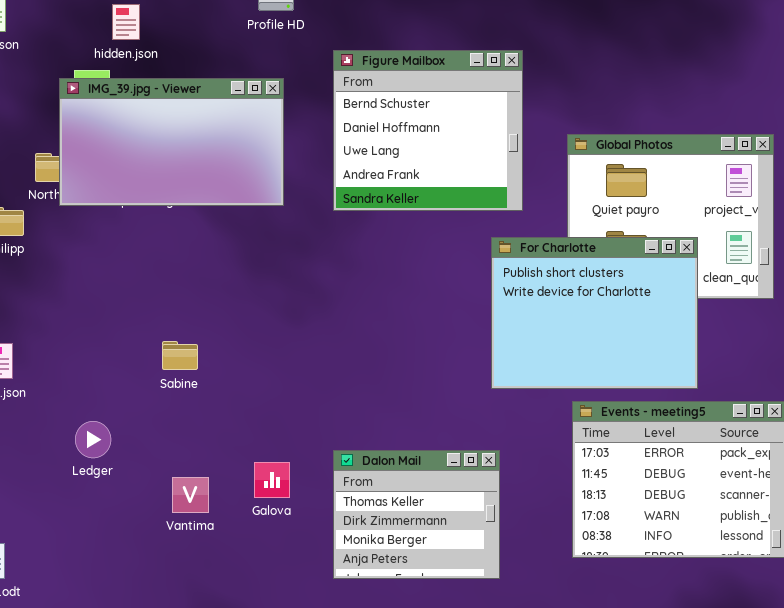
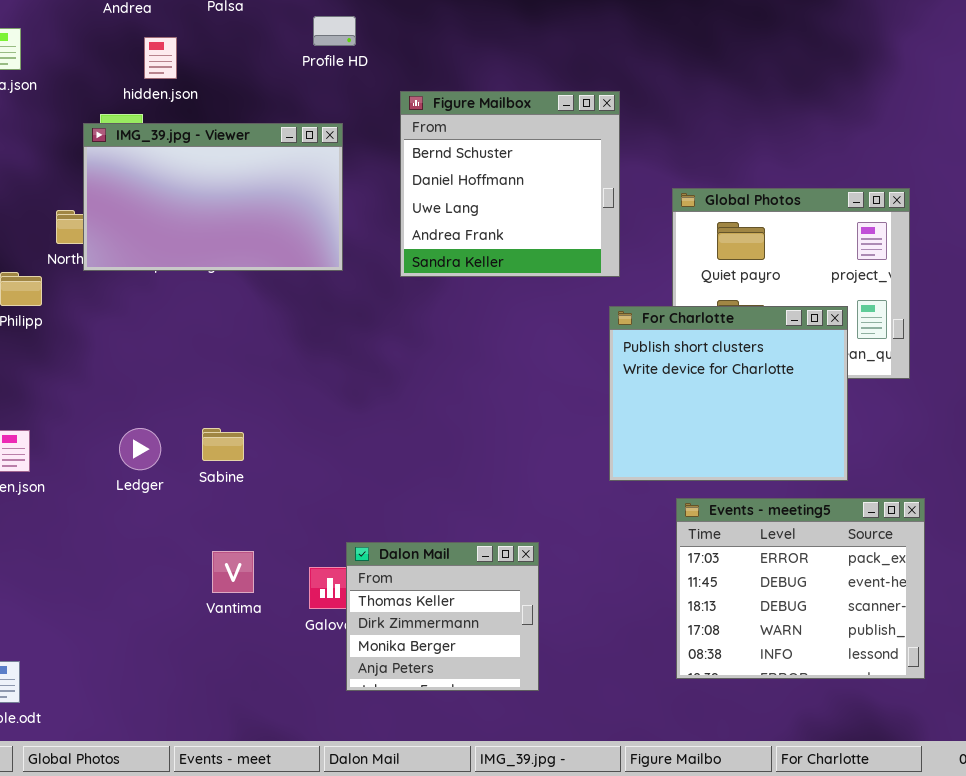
For Charlotte: [491,237,698,389] -> [609,306,848,481], moved
Ledger: [75,421,111,458] -> [119,428,161,470], moved
Dalon Mail: [333,450,500,579] -> [346,542,539,691], moved
Vantima: [172,477,209,513] -> [212,551,254,593], moved

